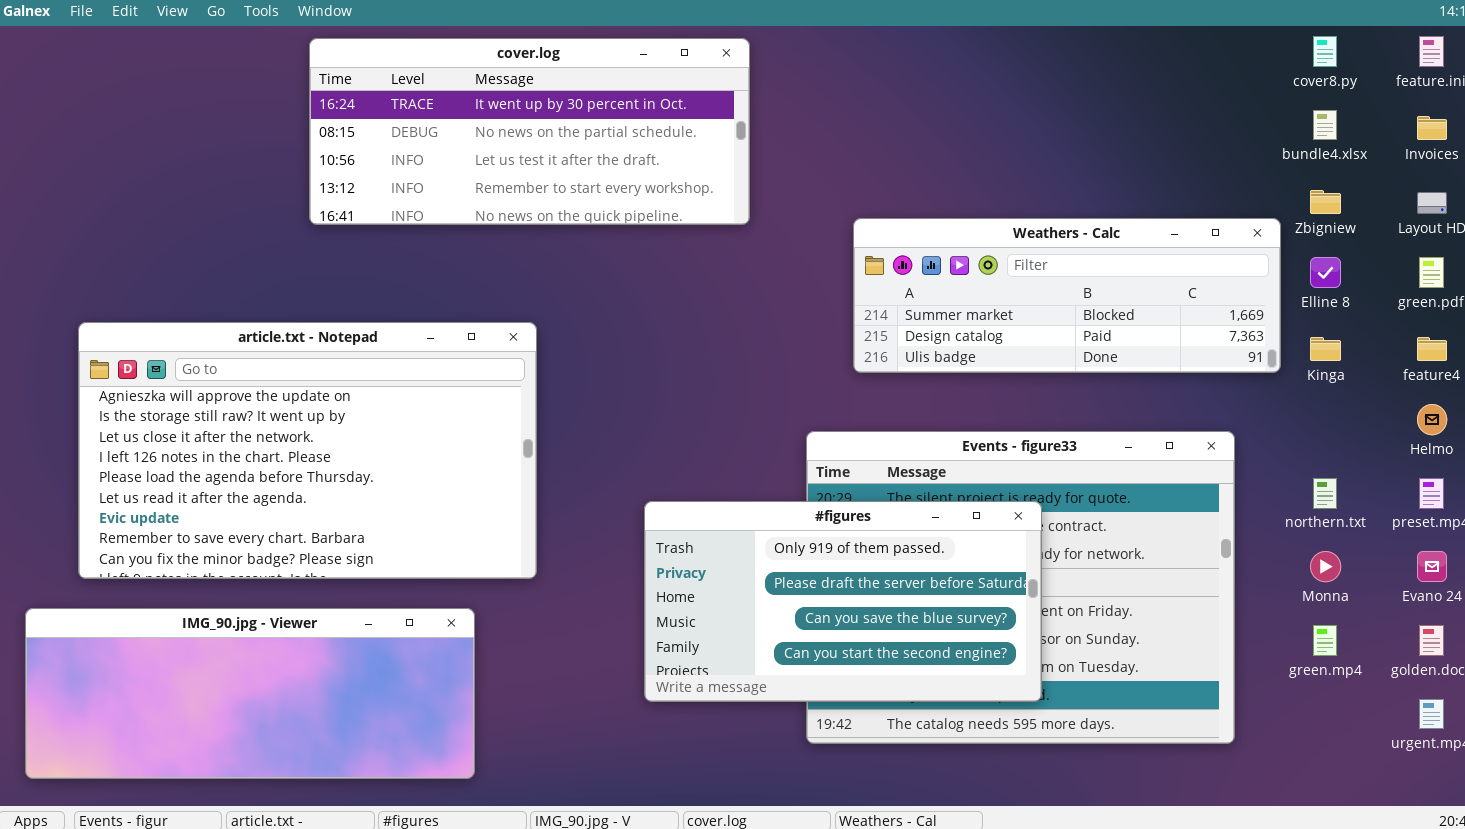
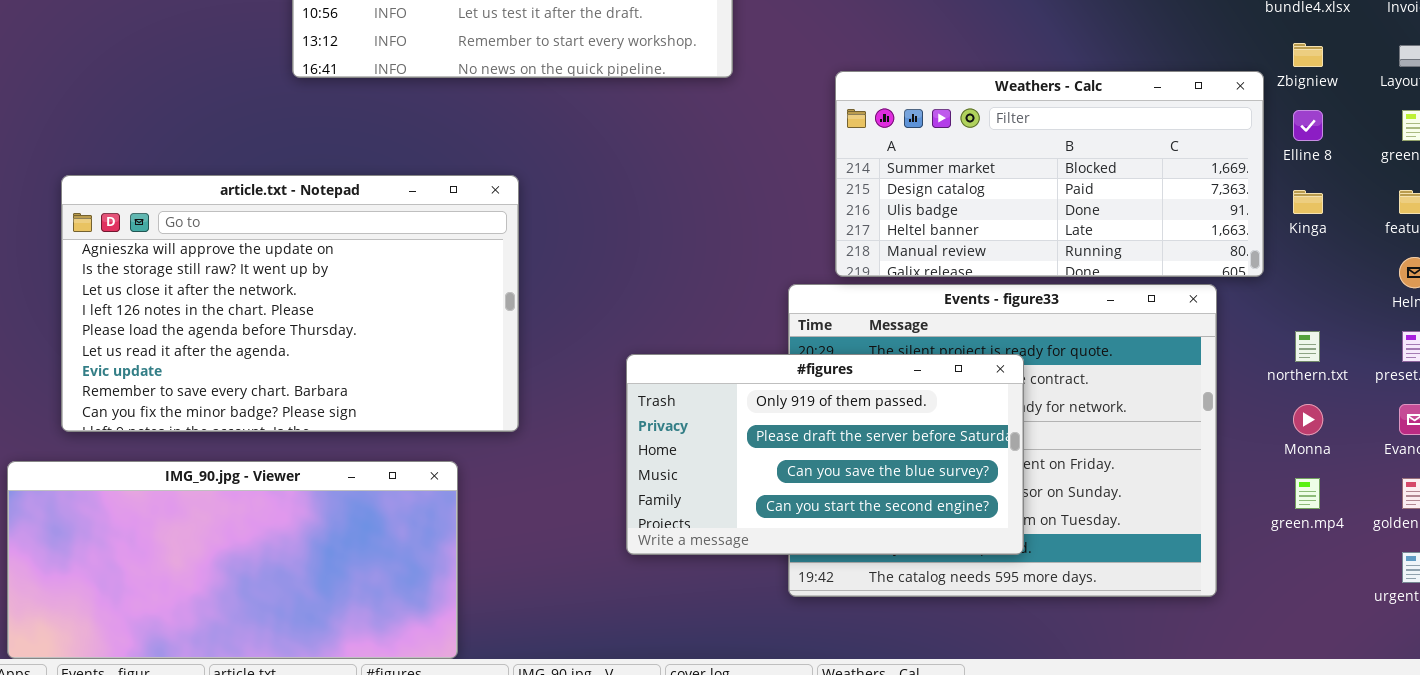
Weathers - Calc: [853,218,1281,373] -> [835,71,1264,277], resized
IMG_90.jpg - Viewer: [25,608,475,779] -> [7,461,458,659], resized

